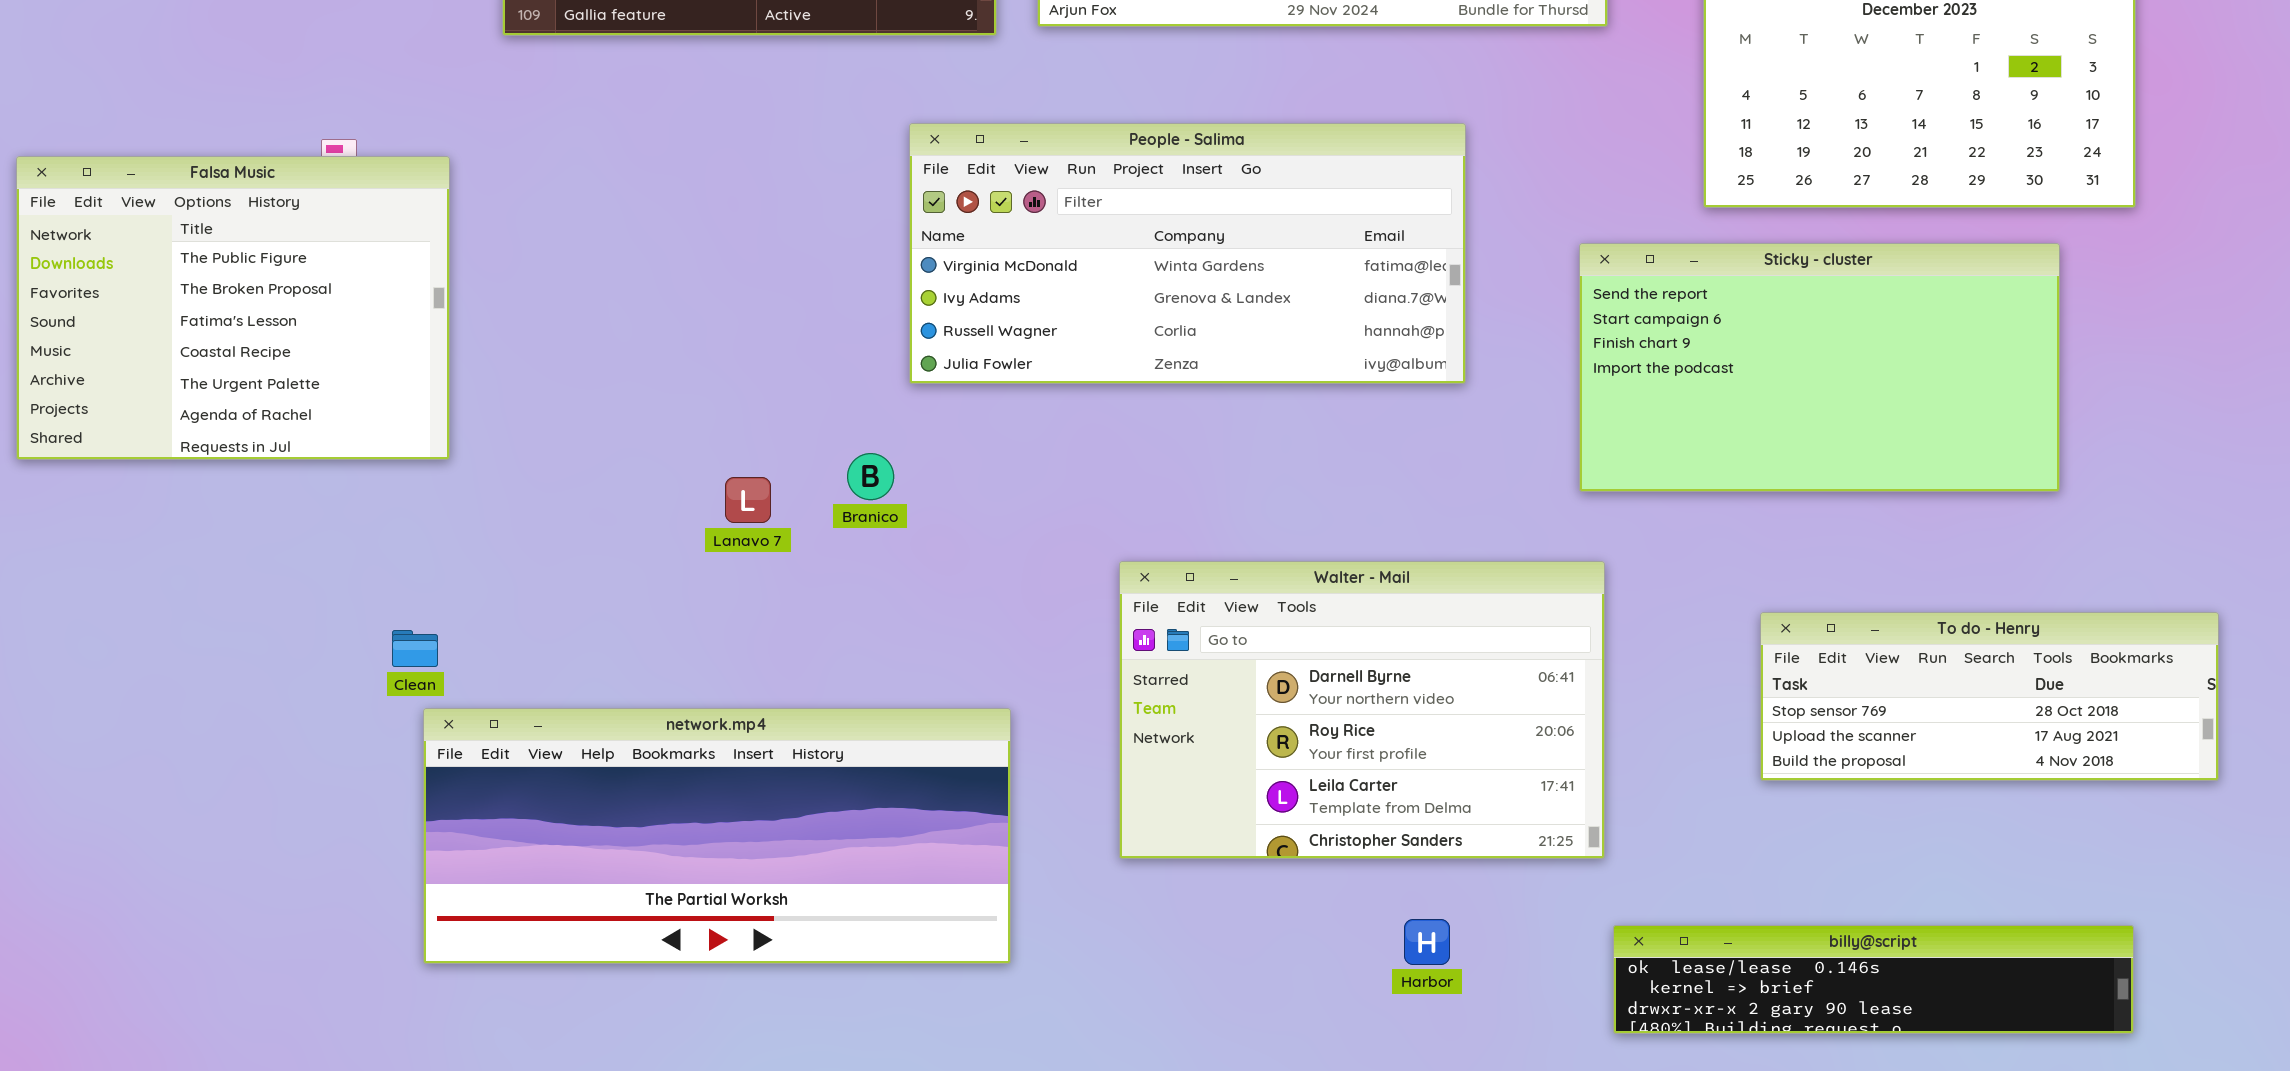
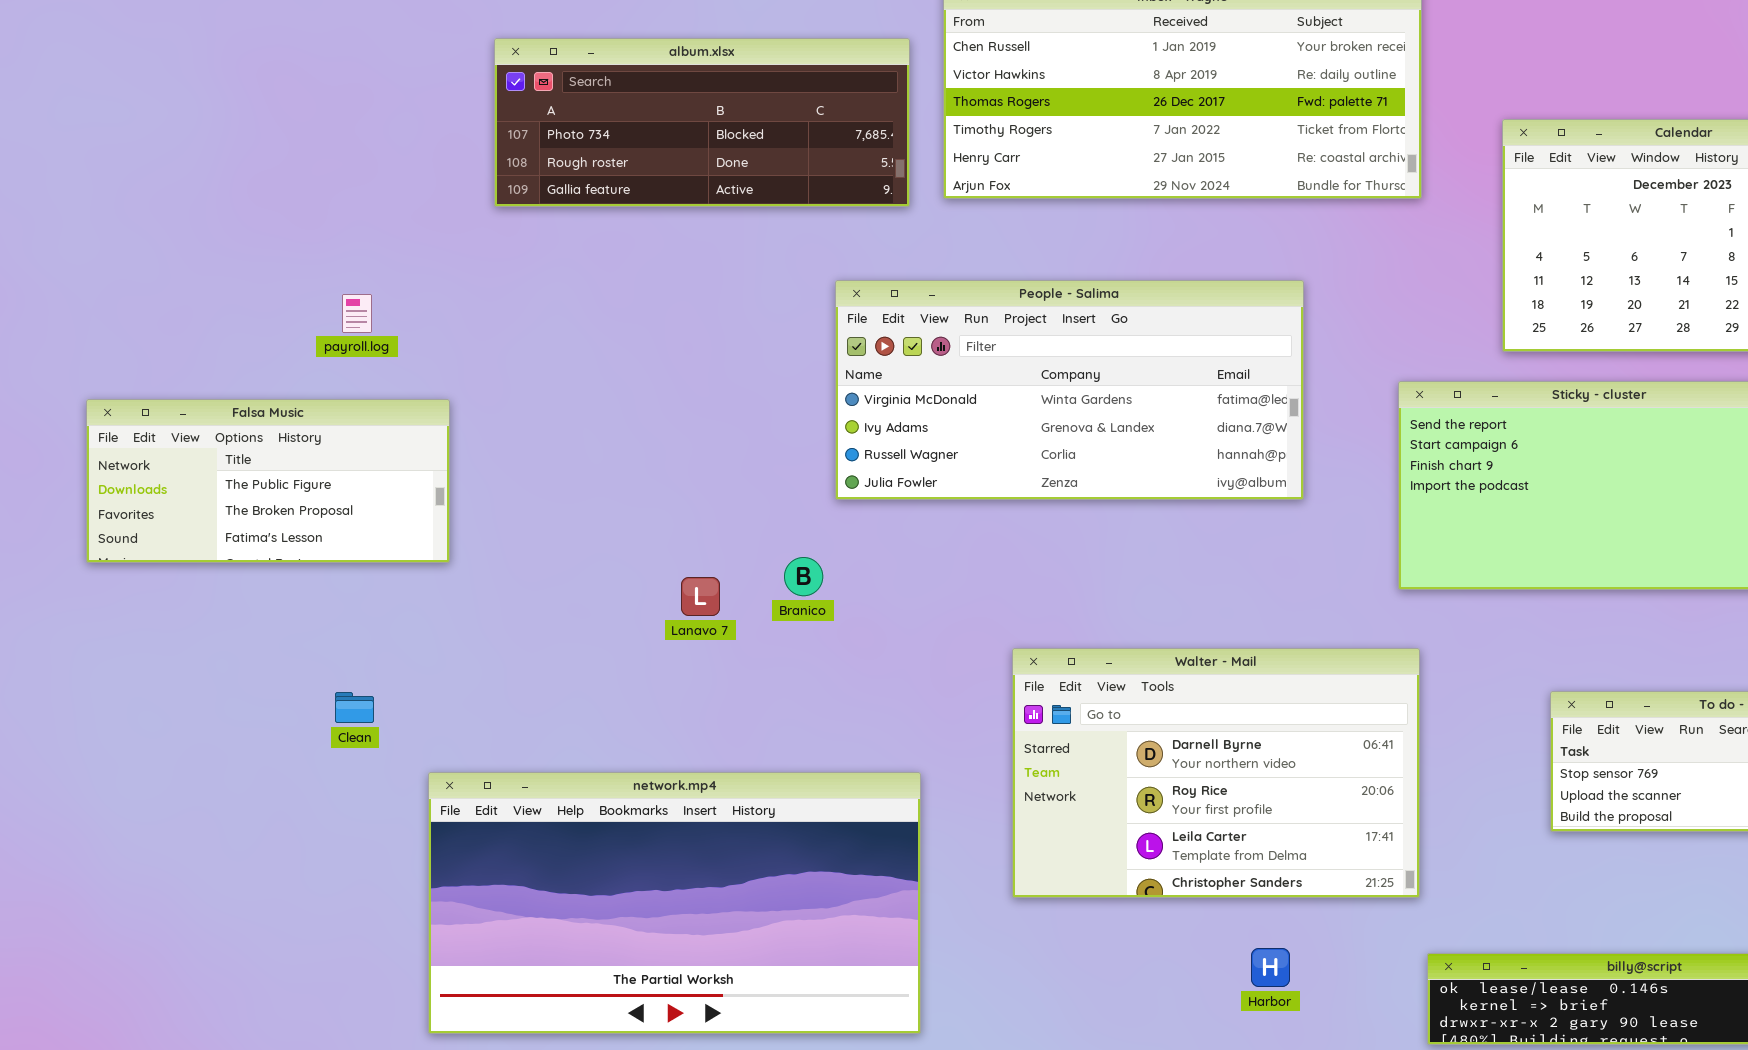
Falsa Music: [16,156,450,460] -> [86,399,450,563], resized
Clean: [392,630,438,667] -> [335,692,374,723], moved
network.mp4: [423,708,1011,964] -> [428,772,921,1034], resized

